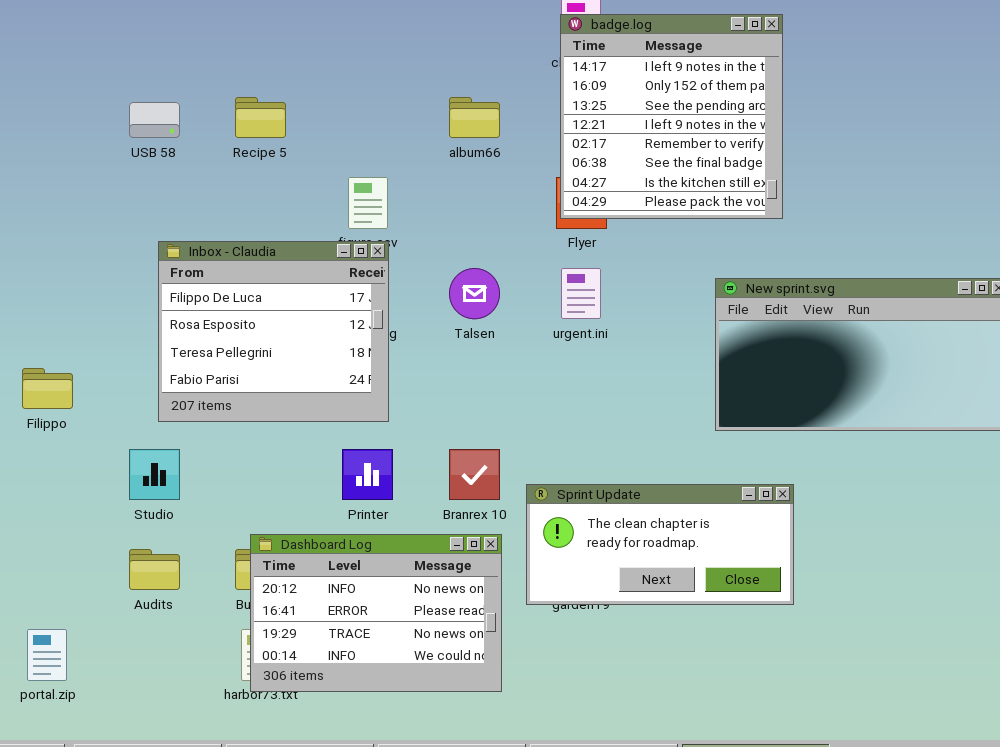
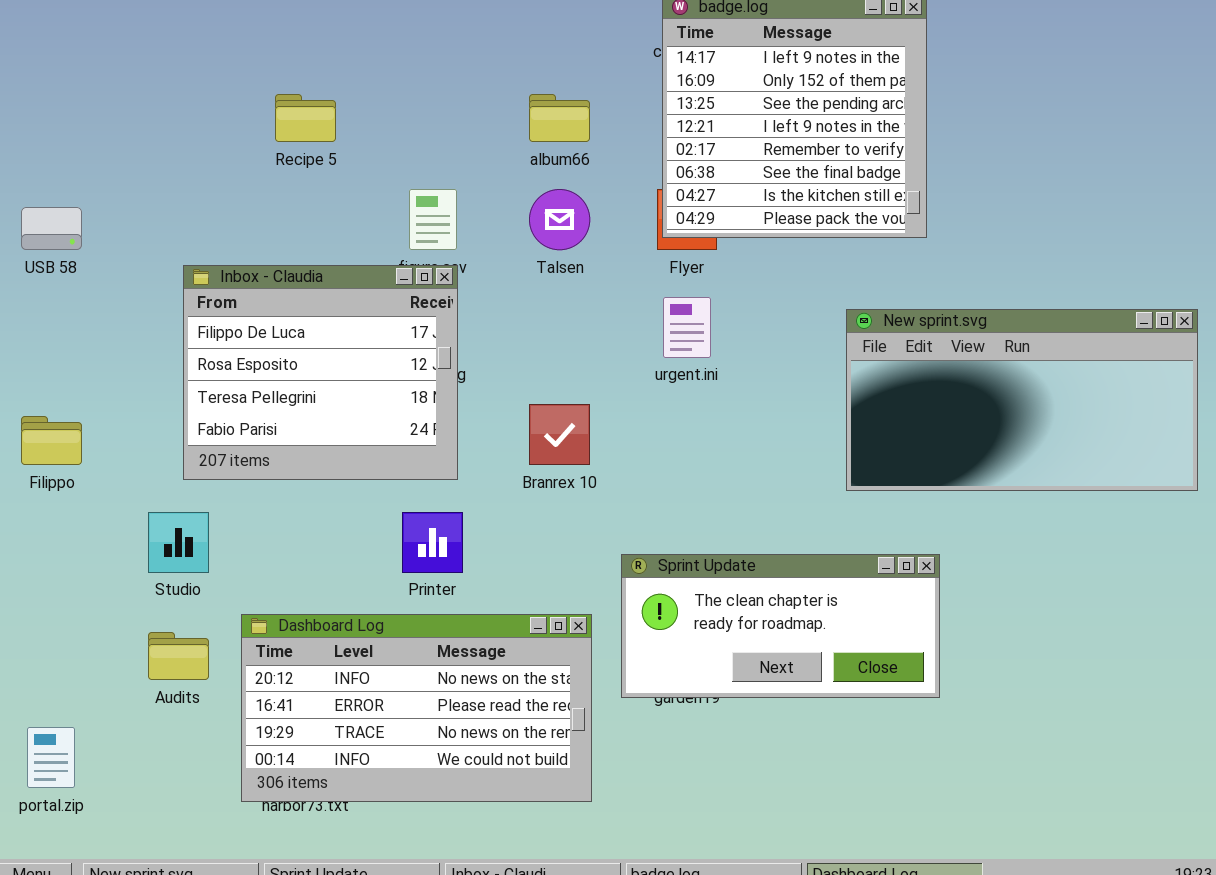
USB 58: [129,102,180,138] -> [21,207,82,250], moved
Talsen: [449,268,500,319] -> [529,189,590,250], moved
Branrex 10: [449,449,500,500] -> [529,404,590,465], moved
Dashboard Log: [250,534,502,692] -> [241,614,592,802], resized

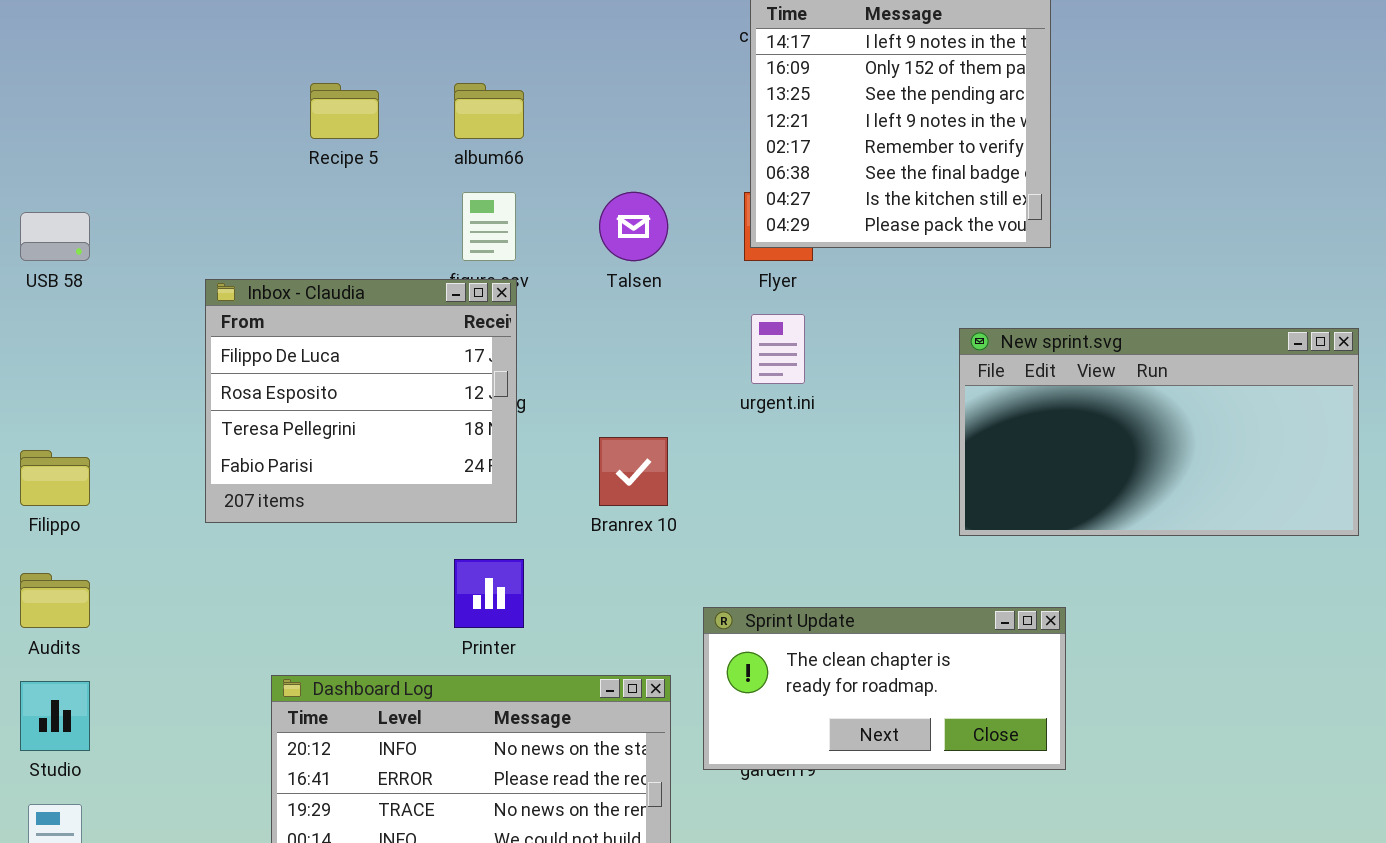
album66: [529,94,590,142] -> [454,83,524,139], moved
Studio: [148,512,209,573] -> [20,681,90,751], moved
Audits: [148,632,209,680] -> [20,573,90,628], moved

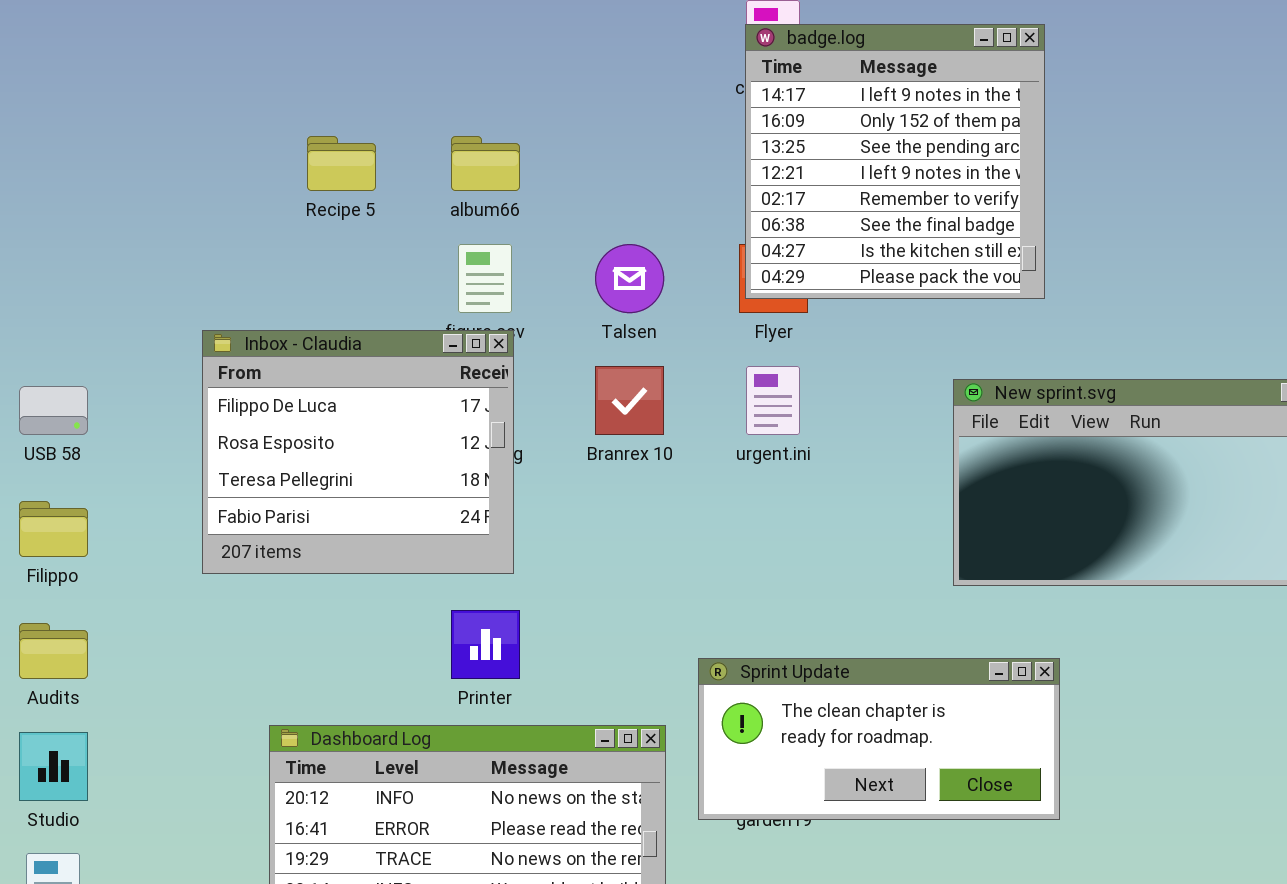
USB 58: [20,212,90,261] -> [19,386,88,435], moved
Branrex 10: [599,437,668,506] -> [595,366,664,435], moved

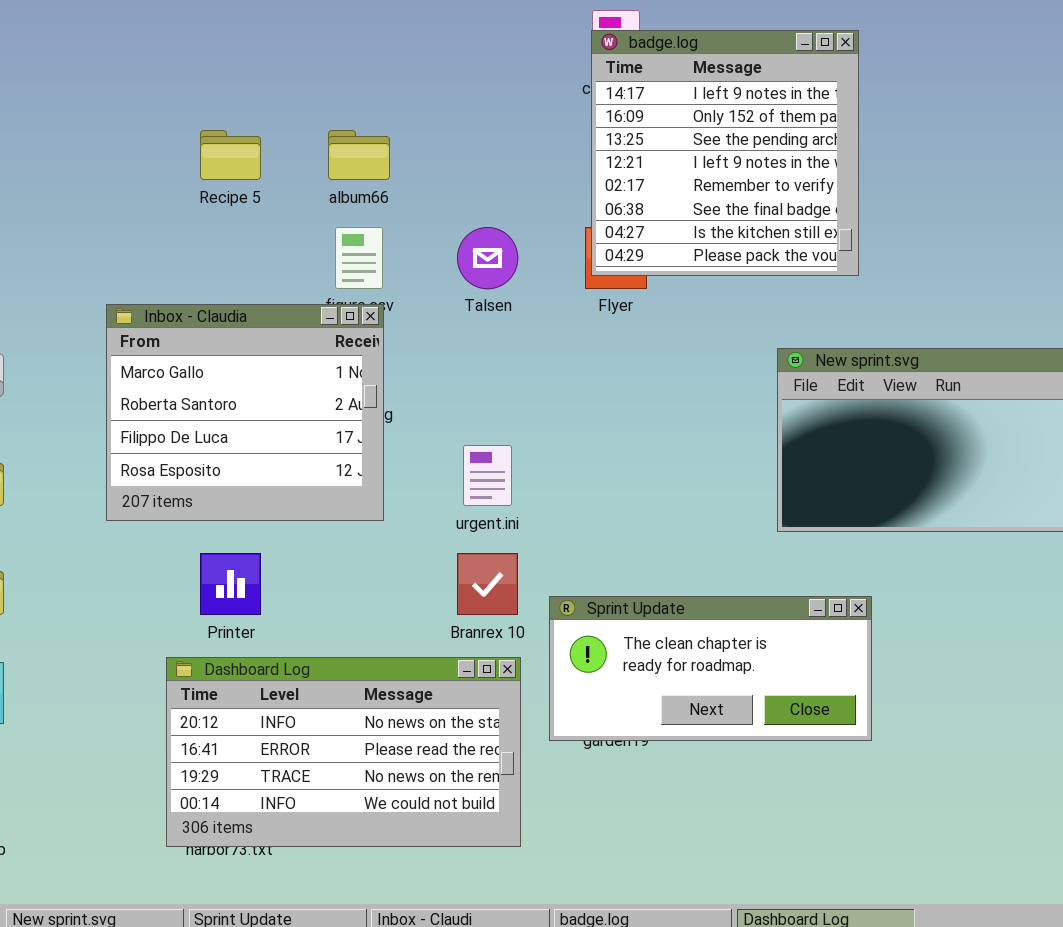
Inbox - Claudia: [202,330,514,574] -> [106,304,384,521], scrolled up 2 rows
Branrex 10: [595,366,664,435] -> [457,553,518,615], moved
urgent.ini: [746,366,800,435] -> [463,445,512,506], moved
Printer: [451,610,520,679] -> [200,553,261,615], moved

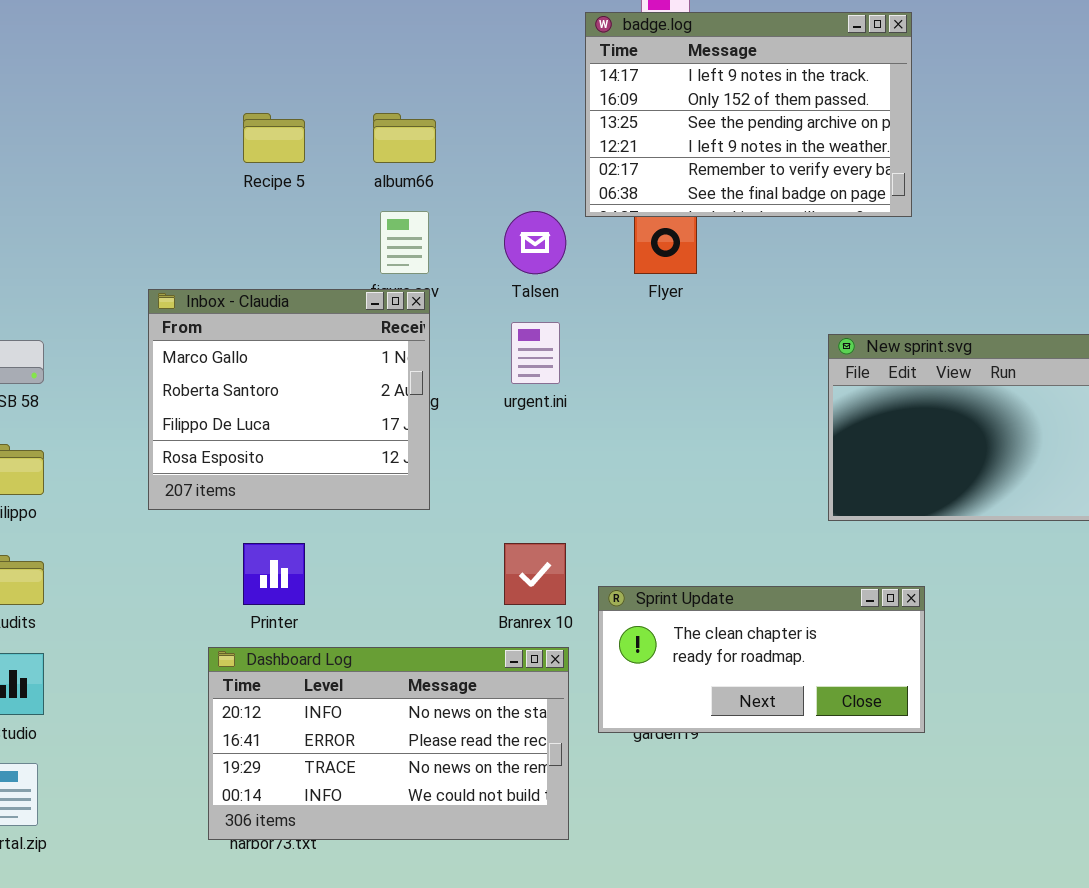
badge.log: [591,30,859,276] -> [585,12,912,217], resized
urgent.ini: [463,445,512,506] -> [511,322,560,384], moved

